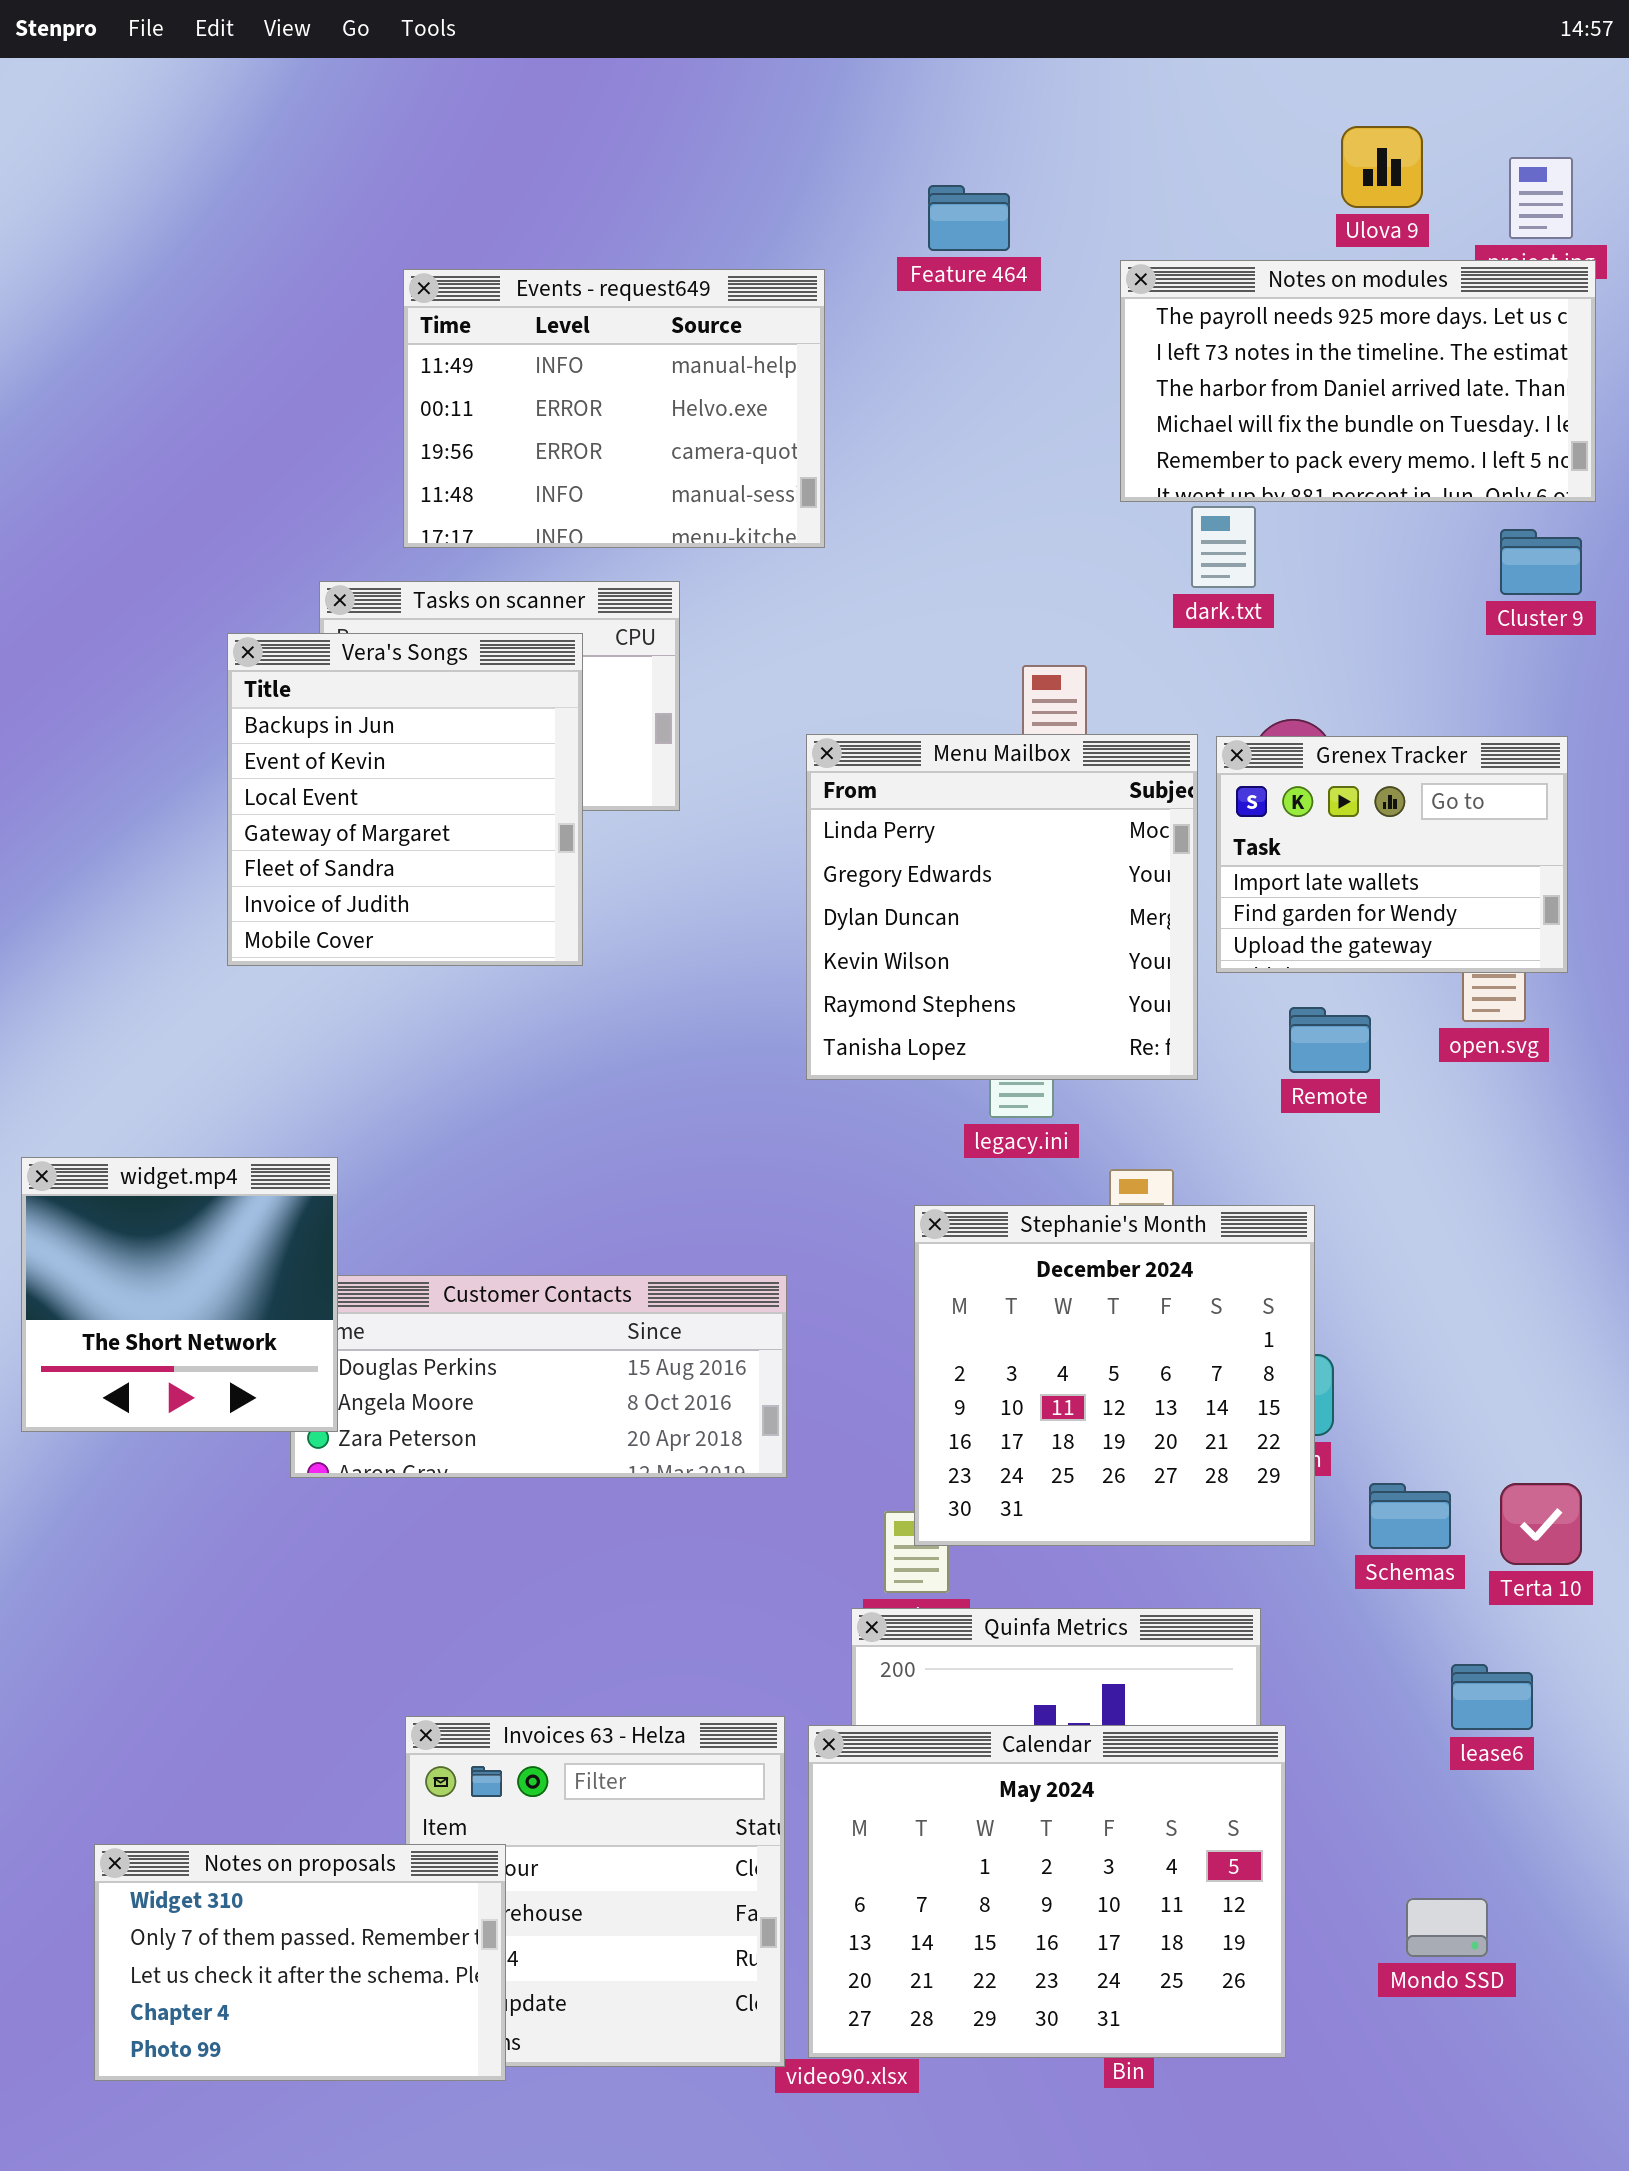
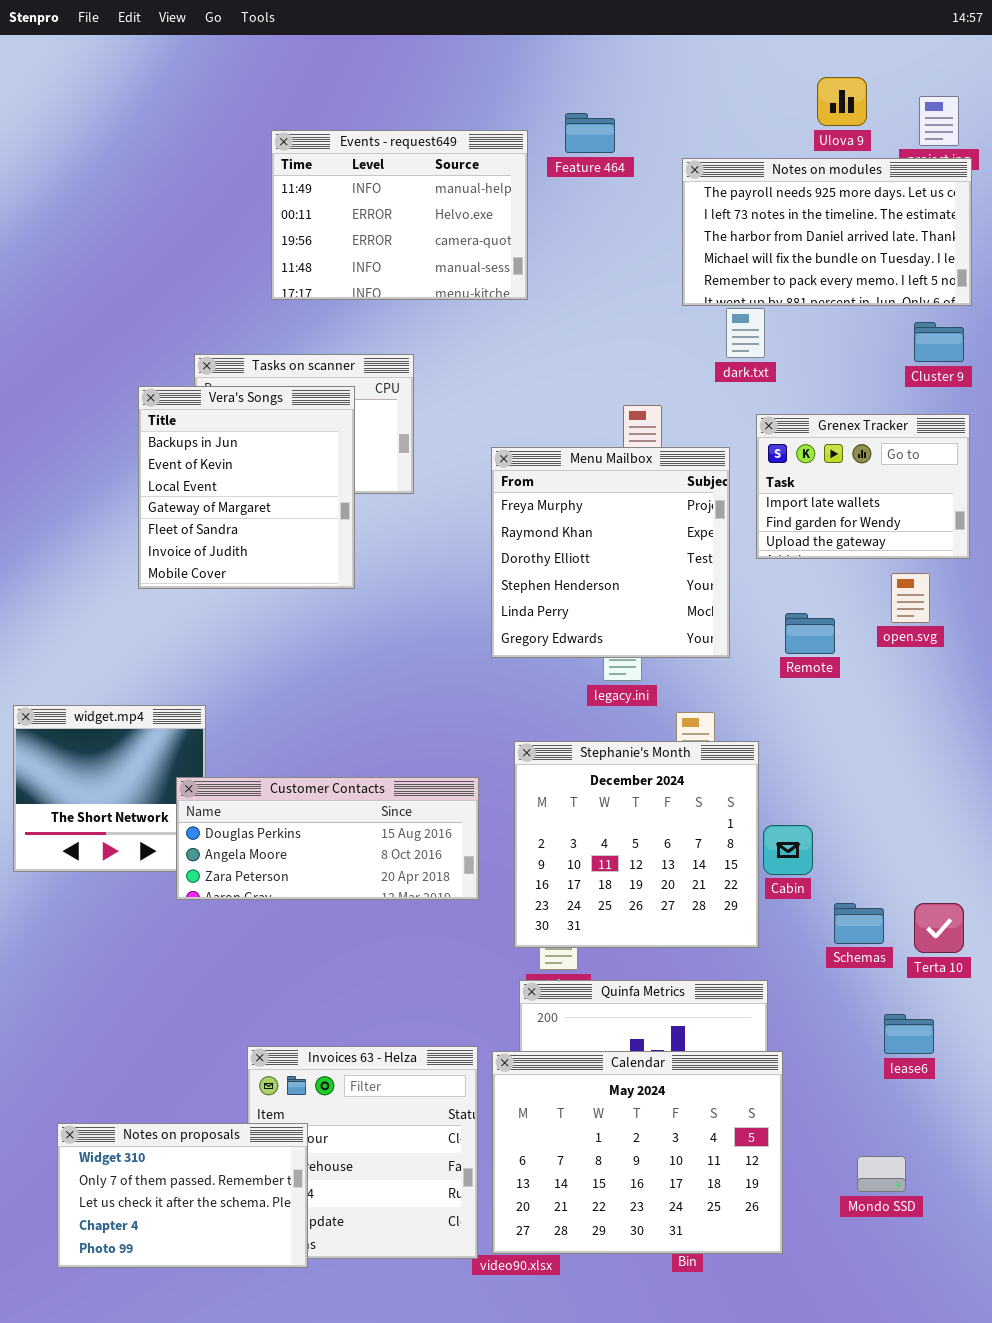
Events - request649: [403,269,825,548] -> [271,130,528,300], moved
Menu Mailbox: [806,734,1198,1080] -> [491,447,730,658], scrolled up 4 rows
Grenex Tracker: [1216,736,1568,973] -> [756,414,970,559], moved
Stephanie's Month: [914,1205,1315,1546] -> [514,741,759,948], moved
Customer Contacts: [290,1275,787,1478] -> [176,777,479,900], raised

